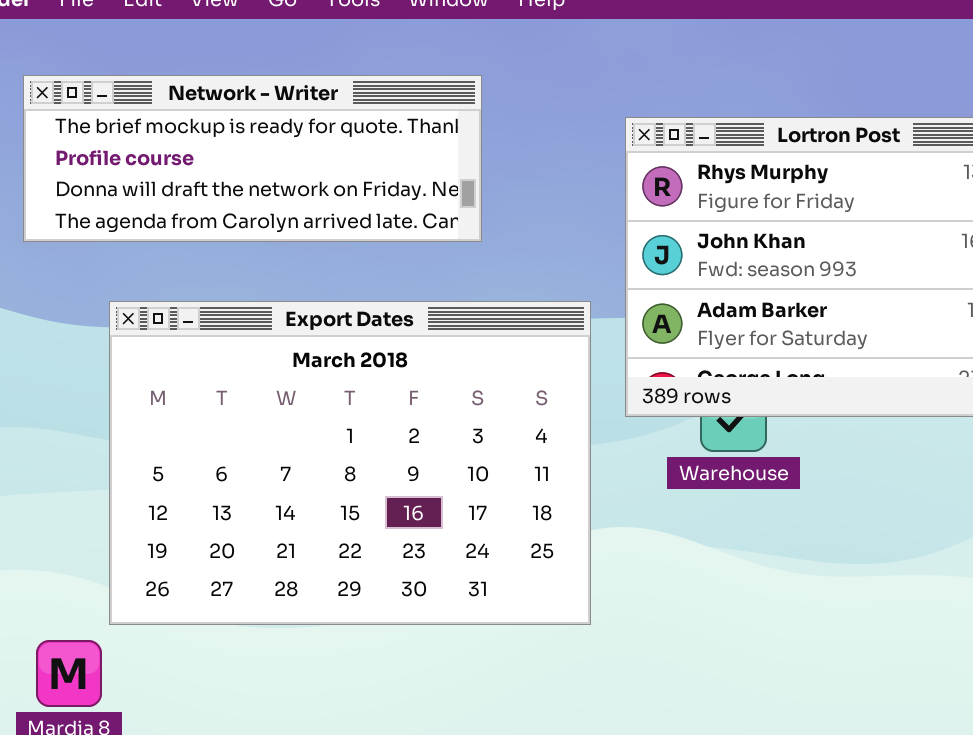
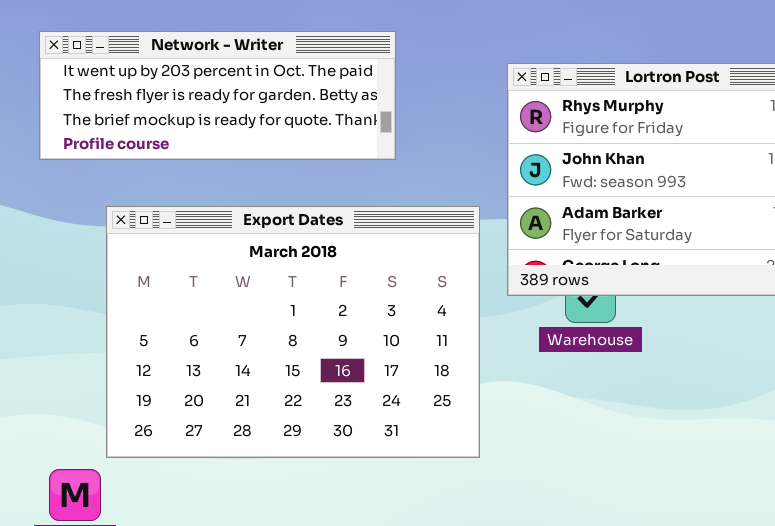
Network - Writer: [23,75,482,242] -> [39,31,396,160], scrolled up 2 rows

